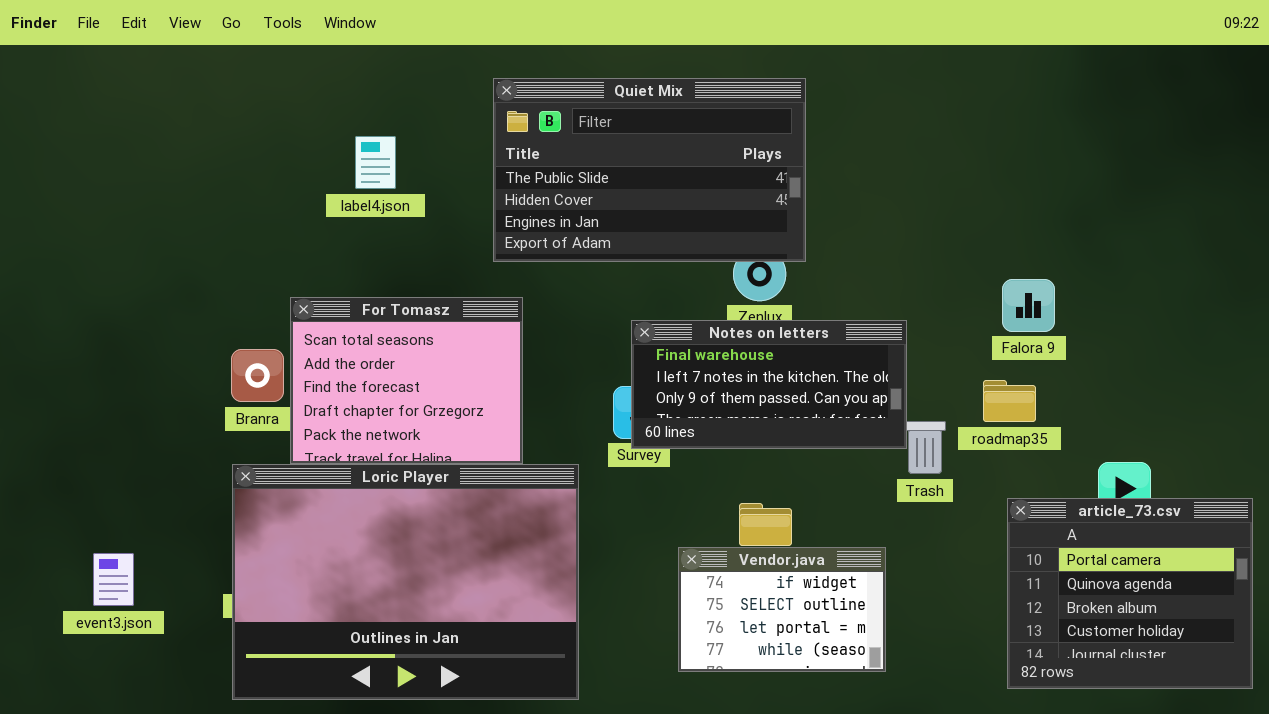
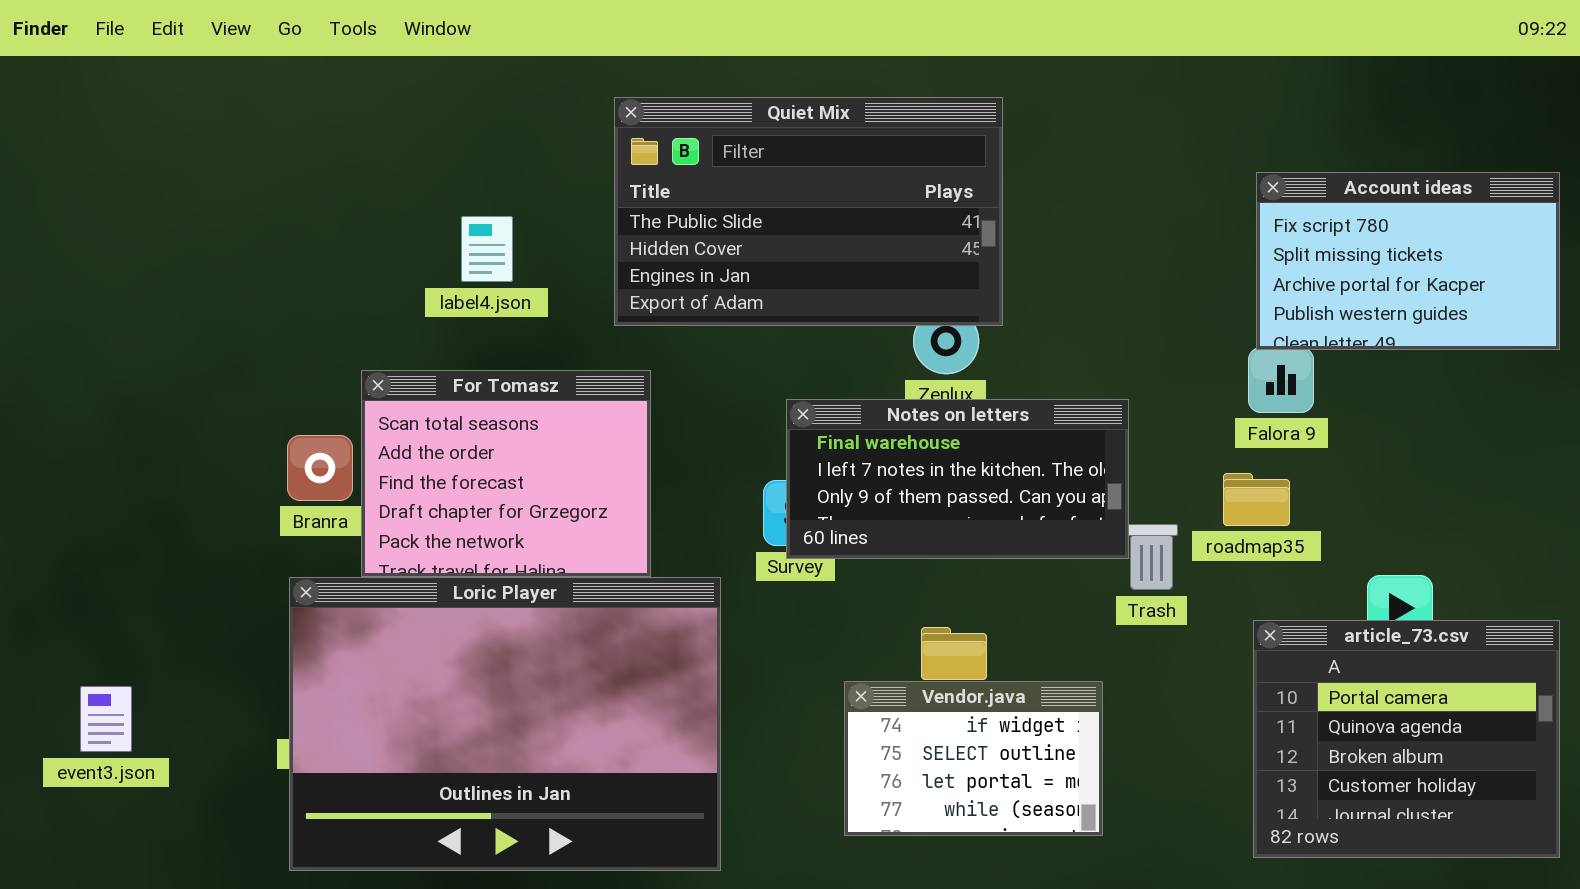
label4.json: [355,136,396,189] -> [461,216,513,282], moved
Account ideas: none -> [1256,172,1560,350], opened
event3.json: [93,553,134,606] -> [80,686,132,752], moved

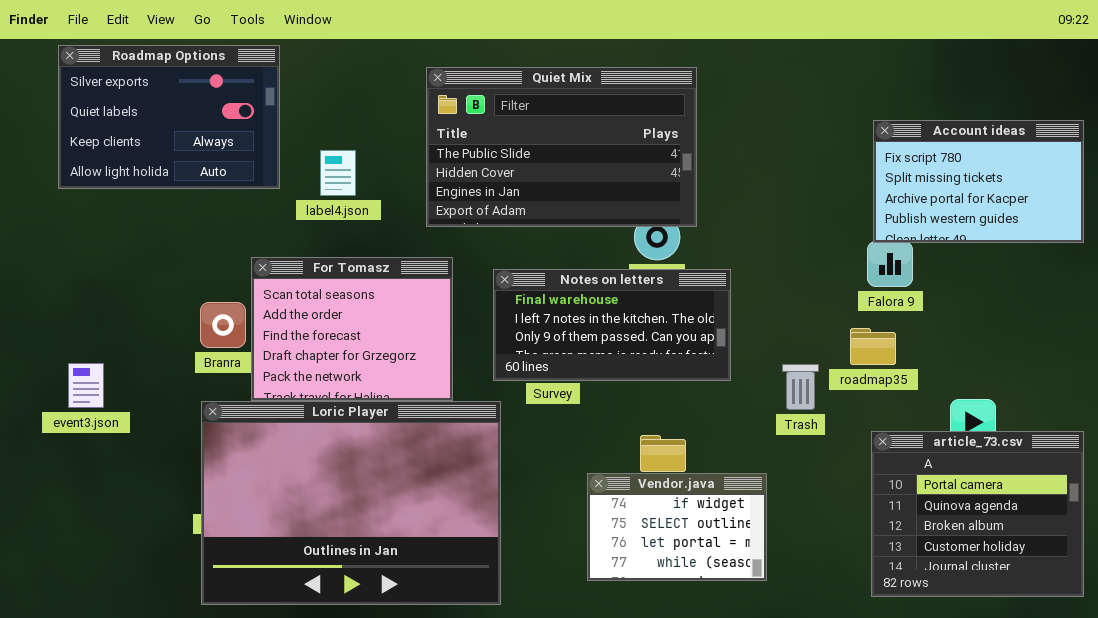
Roadmap Options: none -> [58,45,280,189], opened
Notes on letters: [786,399,1129,559] -> [493,269,731,381], moved
event3.json: [80,686,132,752] -> [68,363,104,408], moved

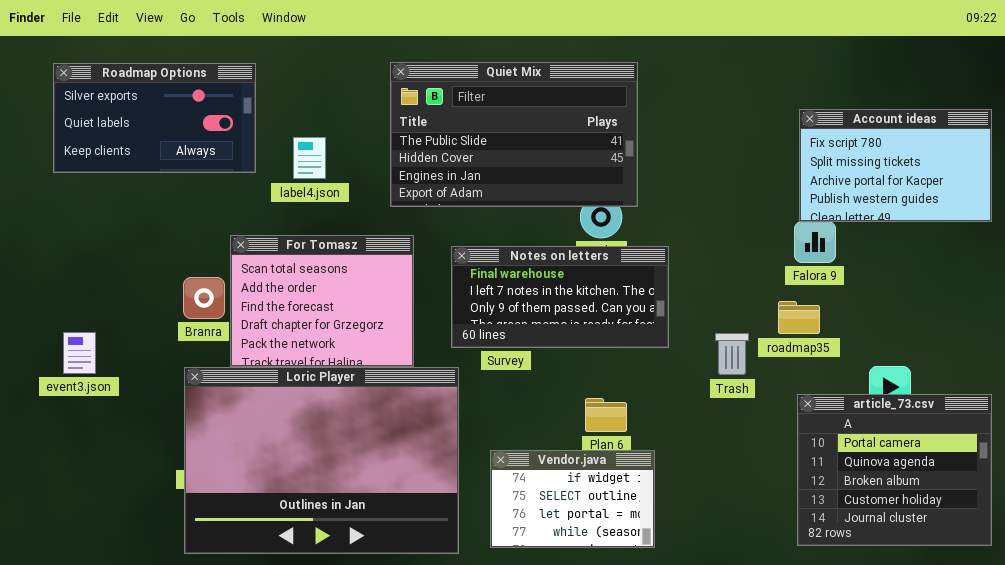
Roadmap Options: [58,45,280,189] -> [53,63,256,173], resized
Vendor.java: [587,473,767,581] -> [490,450,655,548], moved

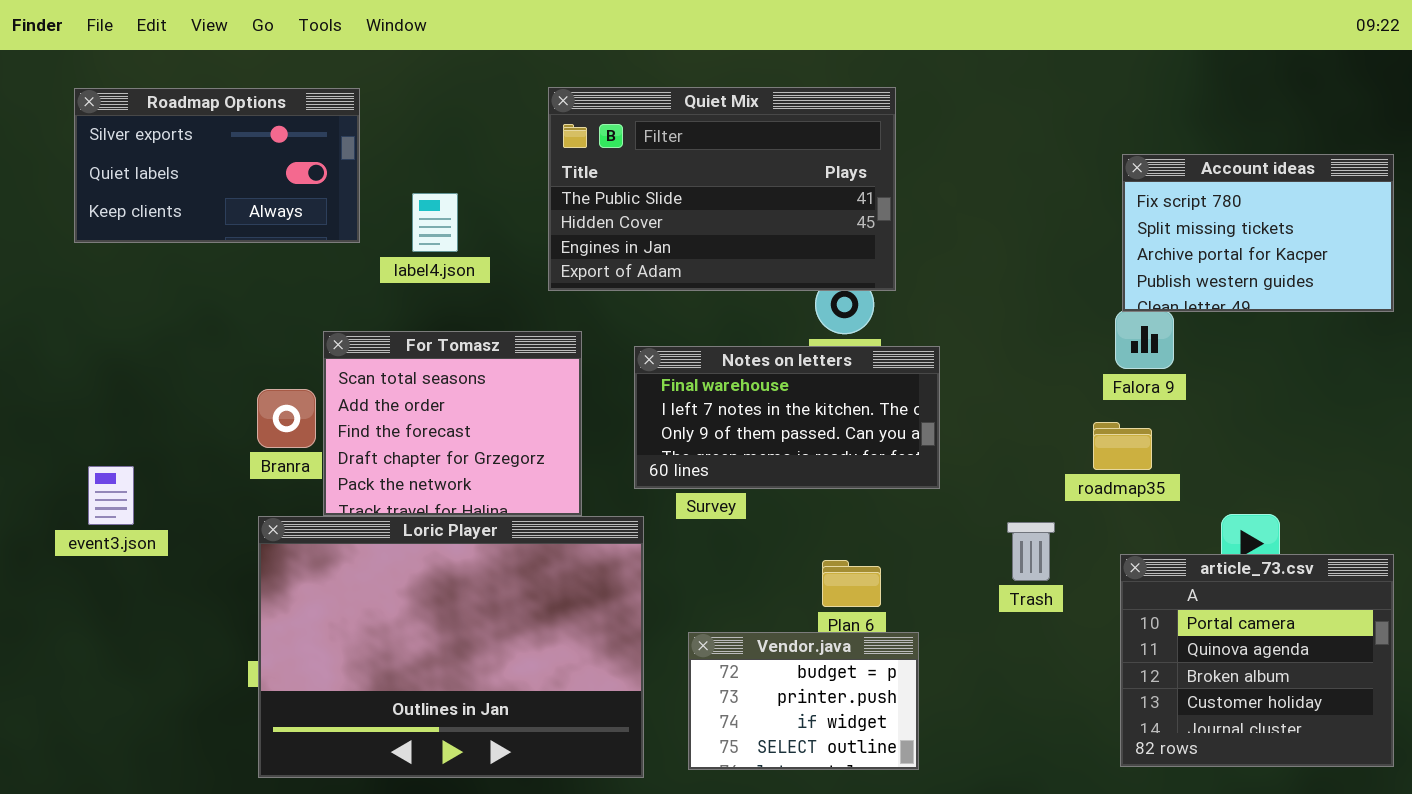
Trash: [715,333,749,375] -> [1007,522,1055,581], moved
Vendor.java: [490,450,655,548] -> [688,632,919,770], scrolled up 2 rows

